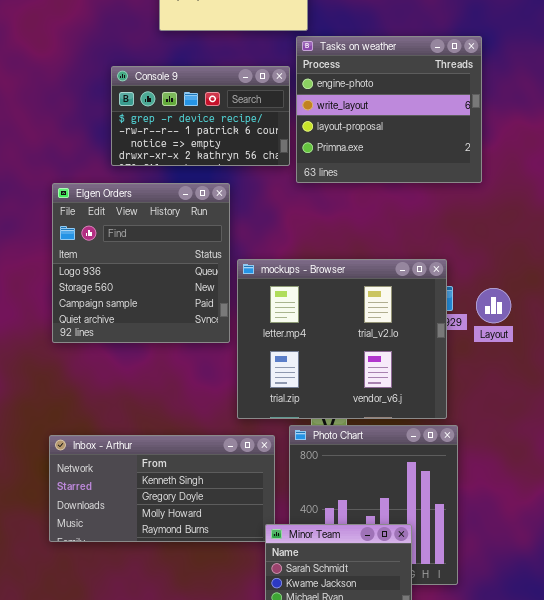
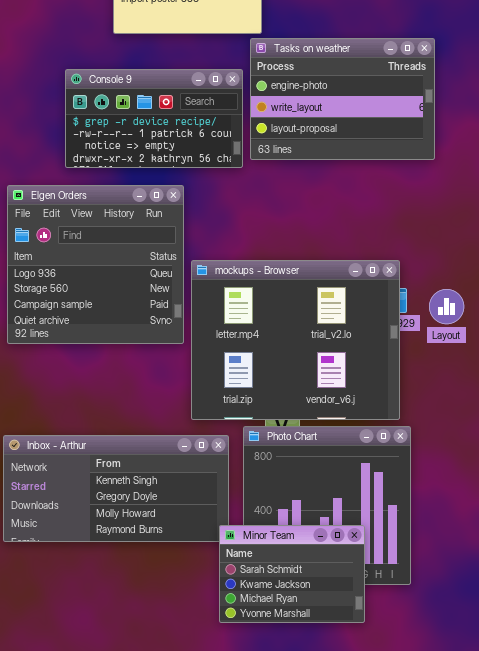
Tasks on weather: [296,36,482,183] -> [250,38,435,160], resized

